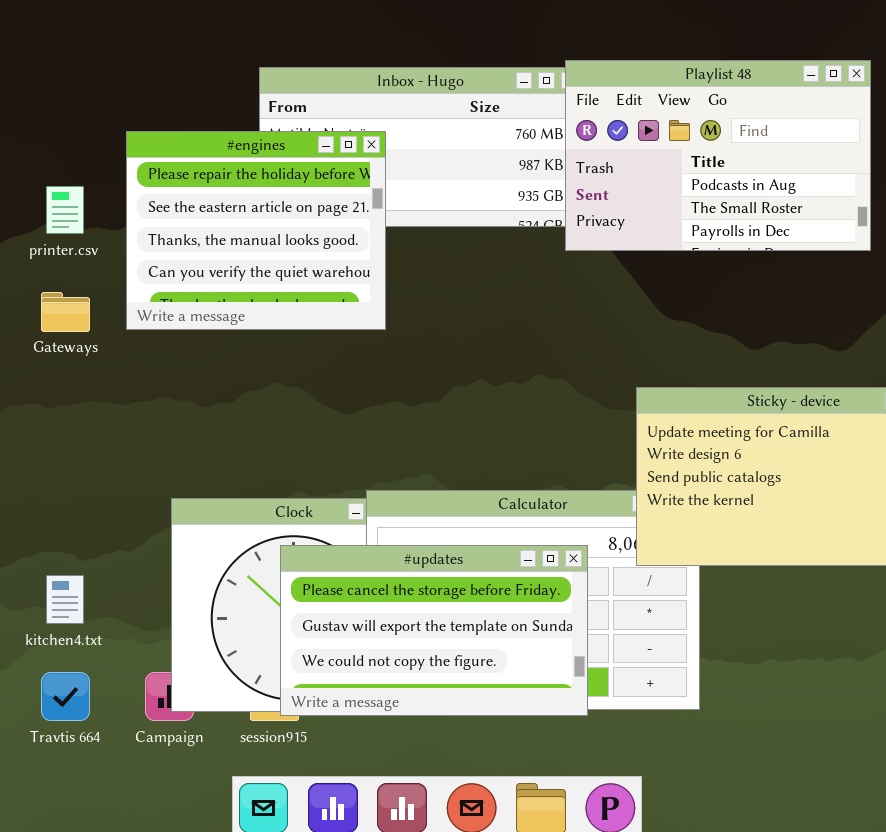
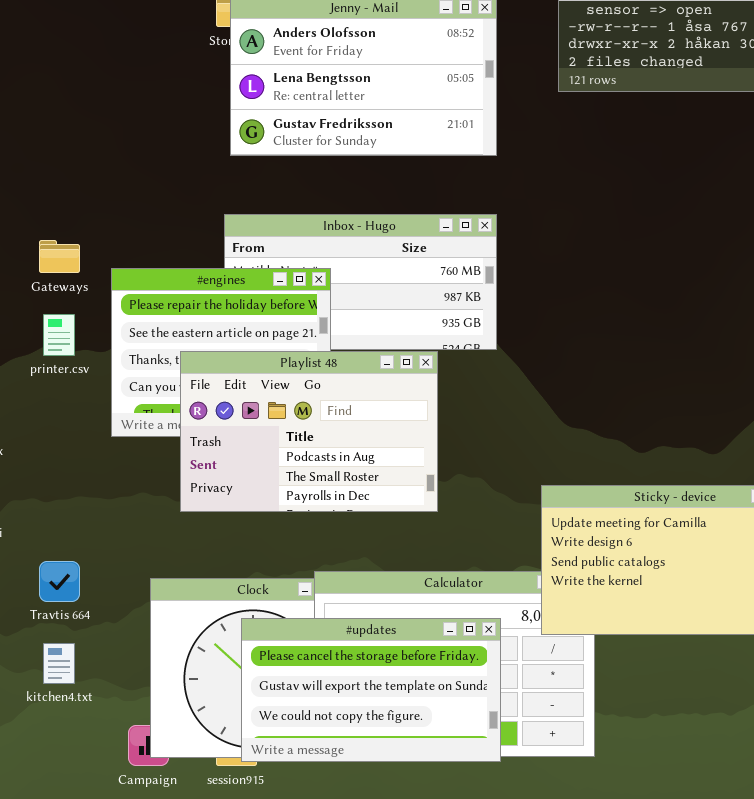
Playlist 48: [565,60,871,251] -> [180,351,438,512], moved
Gateways: [41,292,90,332] -> [39,240,80,273], moved
Travtis 664: [41,672,90,721] -> [39,561,80,602], moved

